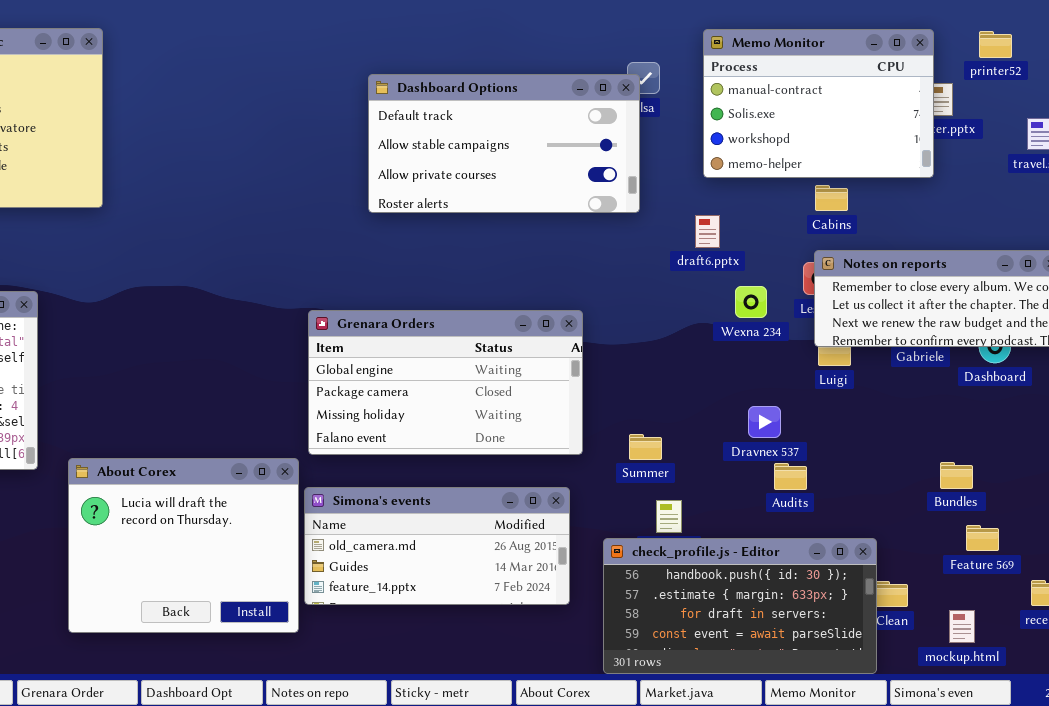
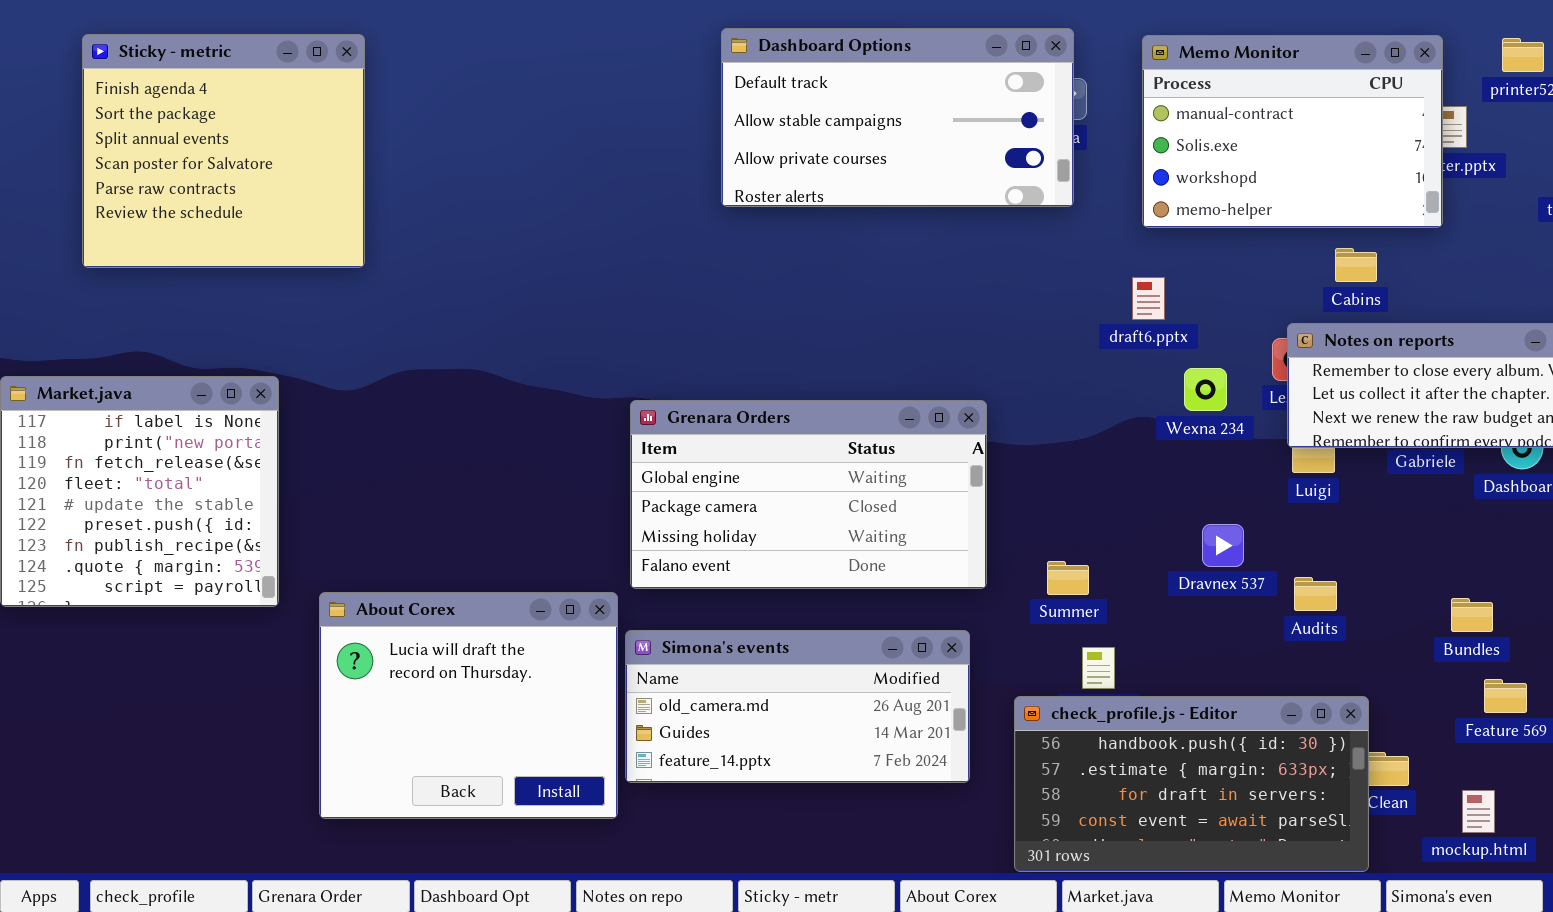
Dashboard Options: [368,74,640,213] -> [721,28,1074,207], moved
Cabins: [815,185,848,211] -> [1335,248,1377,282], moved
Audits: [774,463,807,490] -> [1294,577,1337,611], moved

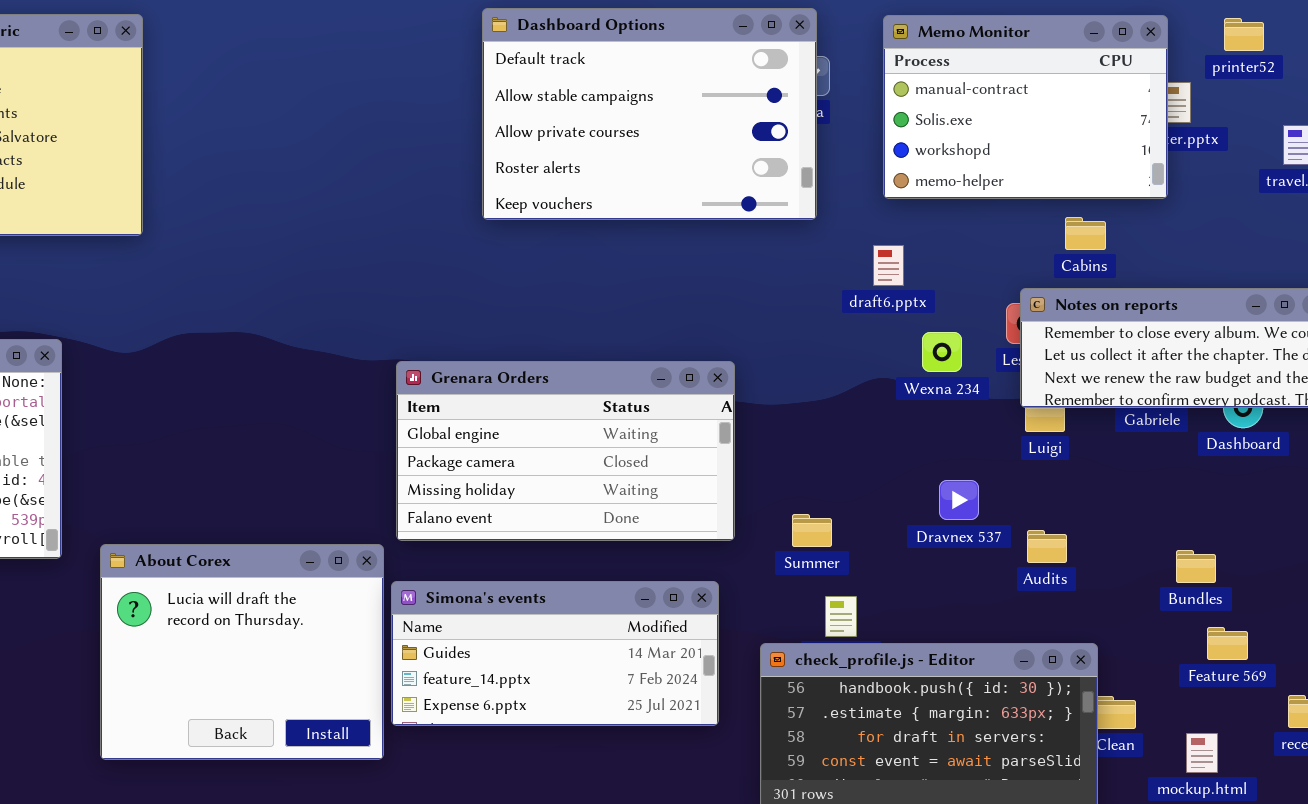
Dashboard Options: [721,28,1074,207] -> [482,8,817,220], resized
Simona's events: [625,630,970,783] -> [391,581,719,726], scrolled down 1 row

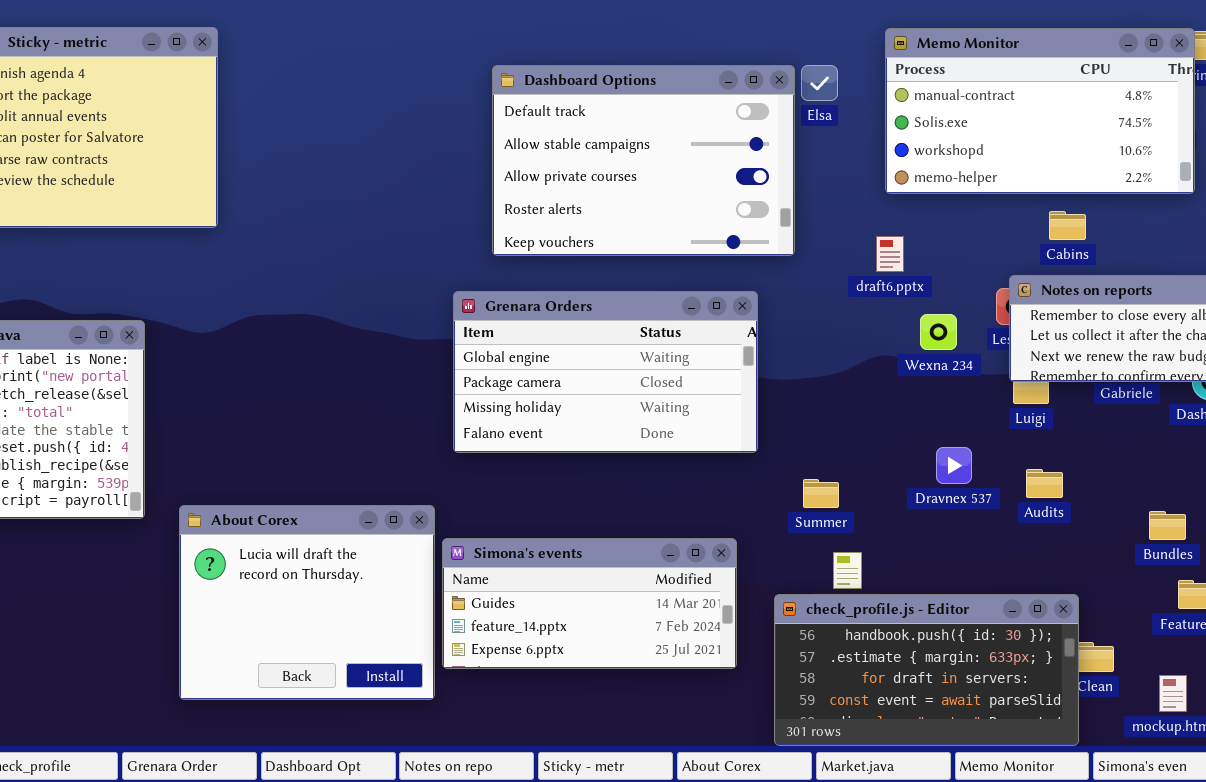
Dashboard Options: [482,8,817,220] -> [492,65,795,256], moved
Memo Monitor: [883,15,1168,199] -> [885,28,1195,194], resized
Grenara Orders: [396,361,735,541] -> [453,291,758,453], moved
Audits: [1027,530,1067,563] -> [1026,469,1063,498], moved

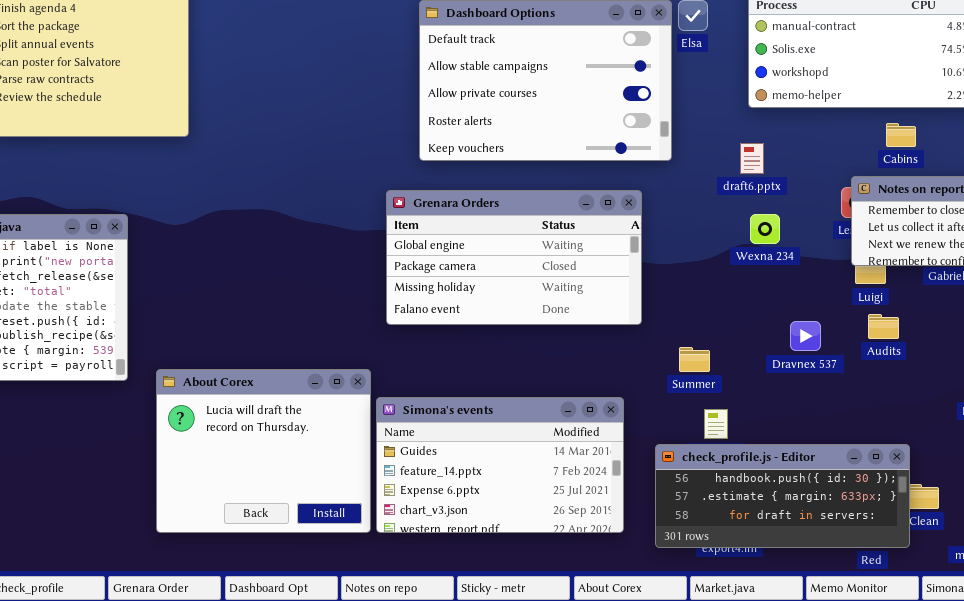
Wexna 234: [920,314,957,350] -> [750,214,780,244], moved
Audits: [1026,469,1063,498] -> [868,314,899,339], moved
Simona's events: [442,538,737,669] -> [376,397,624,533], resized
check_profile.js - Editor: [774,594,1079,746] -> [655,444,910,548], resized

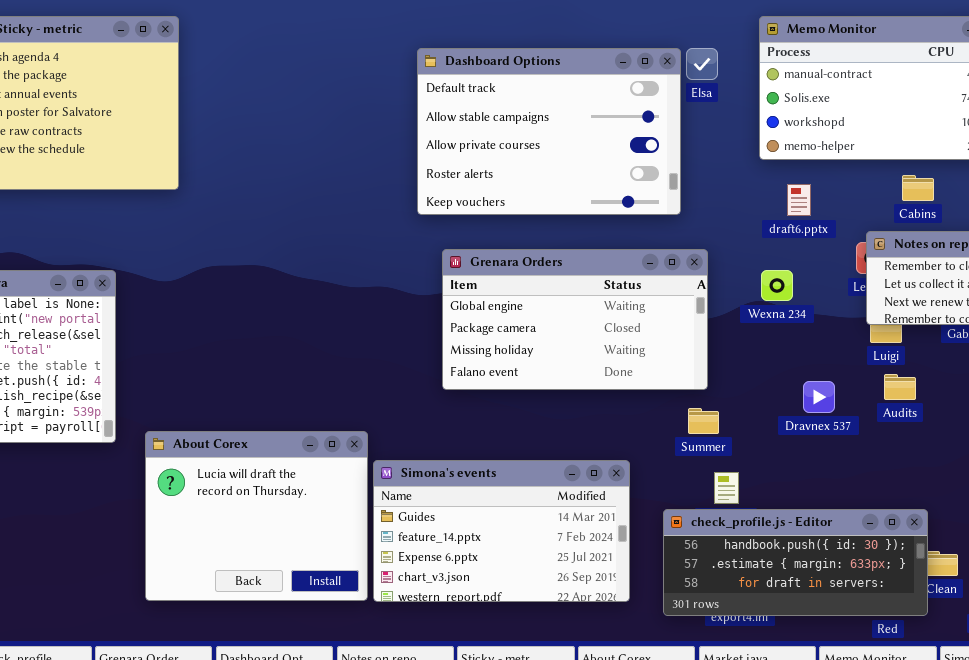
draft6.pptx: [740,143,764,174] -> [787,184,811,216], moved
Grenara Orders: [386,190,642,325] -> [442,249,708,390], moved

